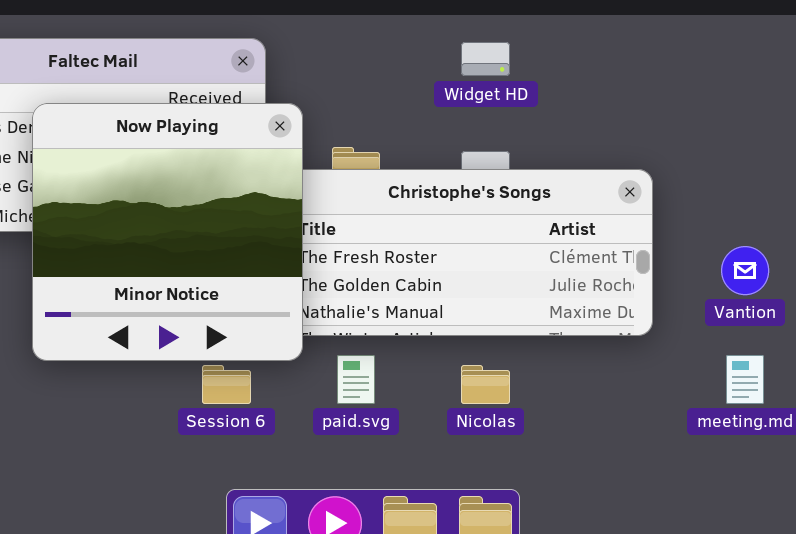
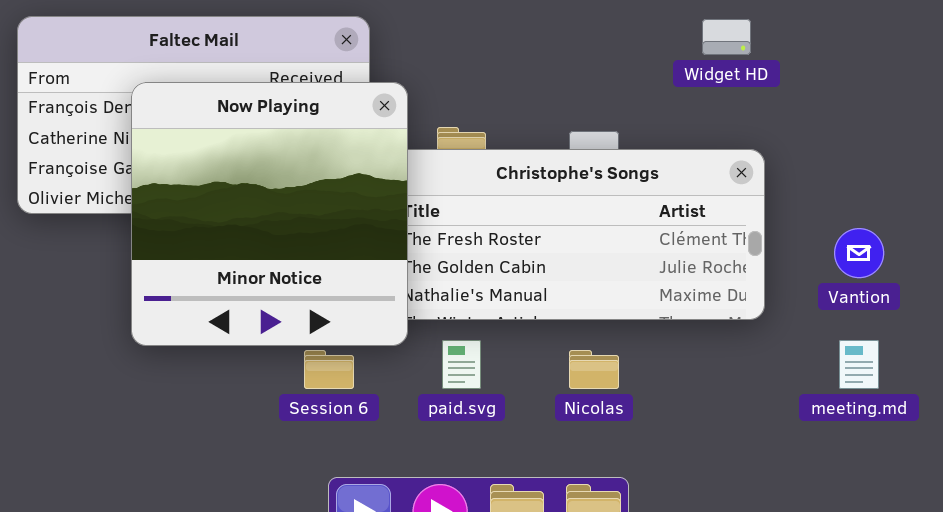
Widget HD: [461,42,510,76] -> [702,19,751,55], moved

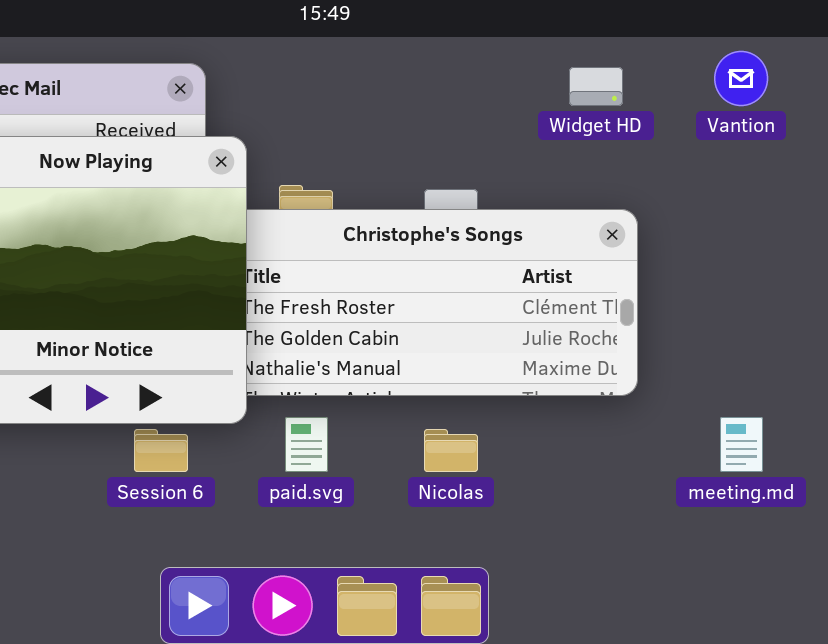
Vantion: [834,228,884,278] -> [714,51,768,106], moved

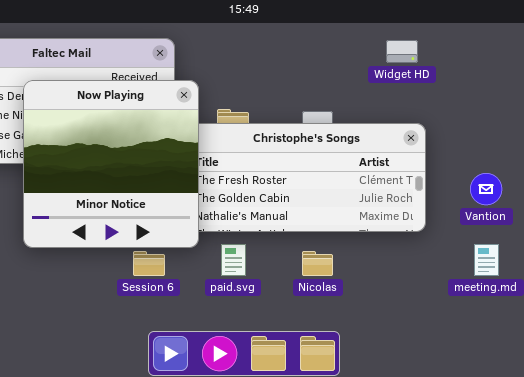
Vantion: [714,51,768,106] -> [470,173,502,205], moved

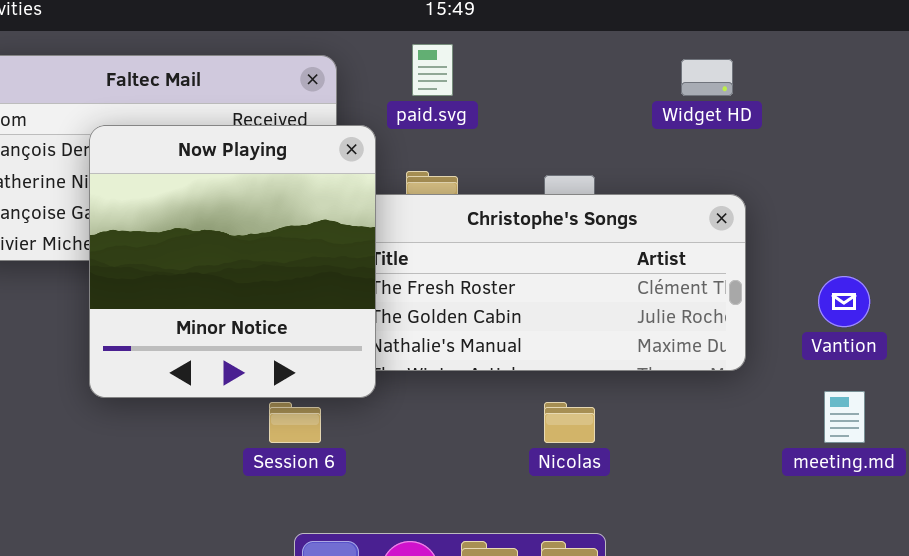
paid.svg: [221,244,246,276] -> [412,44,453,96], moved

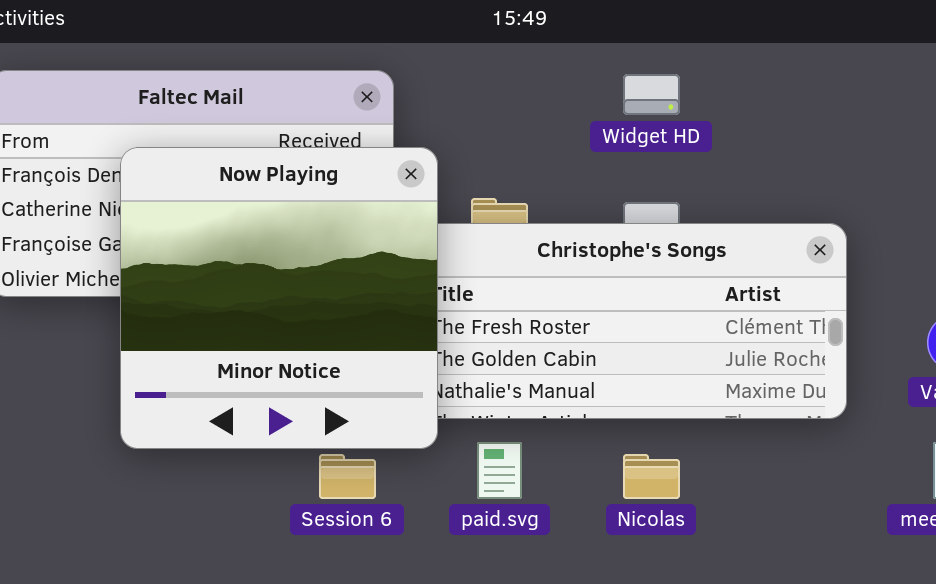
paid.svg: [412,44,453,96] -> [477,442,522,499], moved
Widget HD: [681,59,733,96] -> [623,74,680,115], moved

